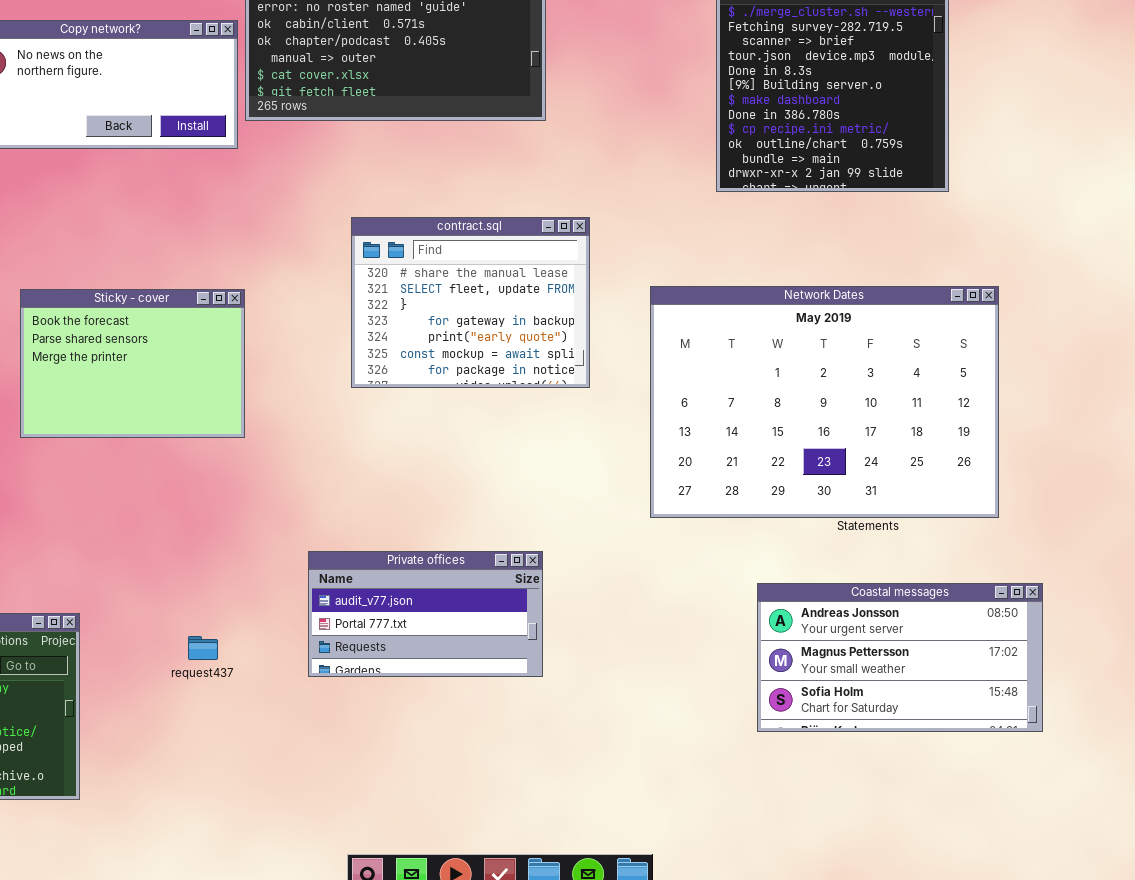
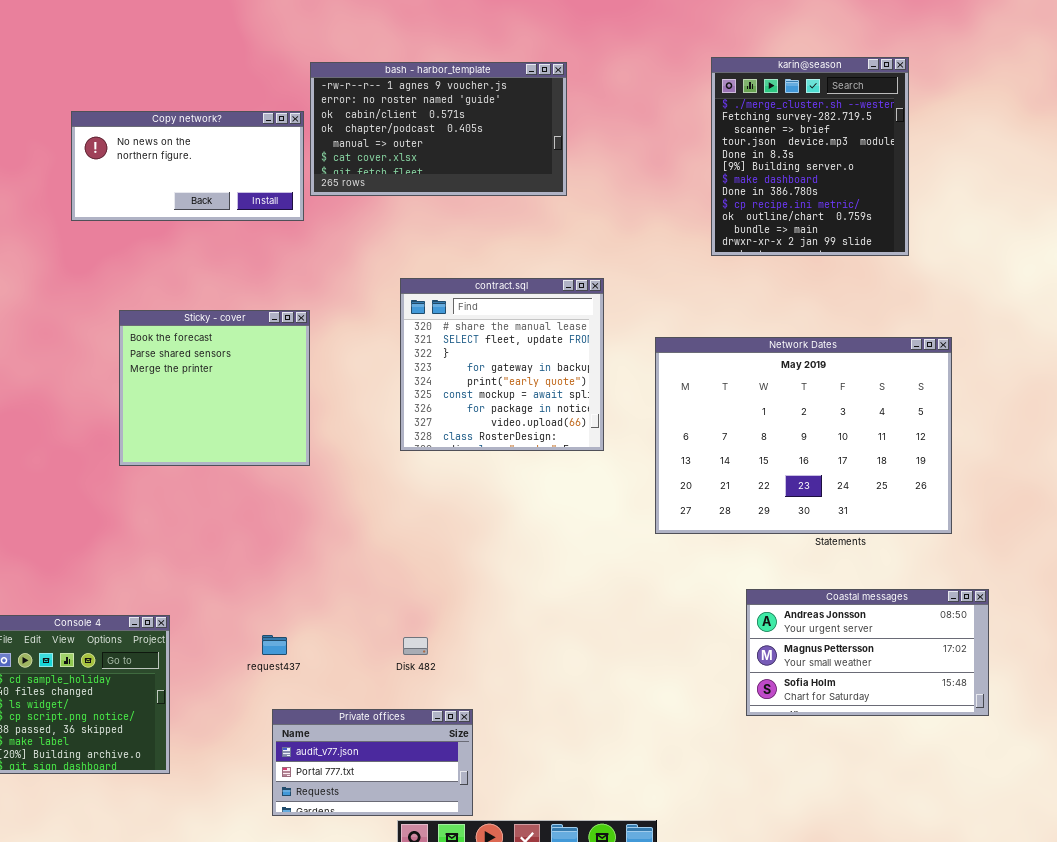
contract.sql: [351,217,590,388] -> [400,278,604,451], resized
Sticky - cover: [20,289,245,438] -> [119,310,310,466], resized
Private offices: [308,551,543,677] -> [272,709,473,816], moved

